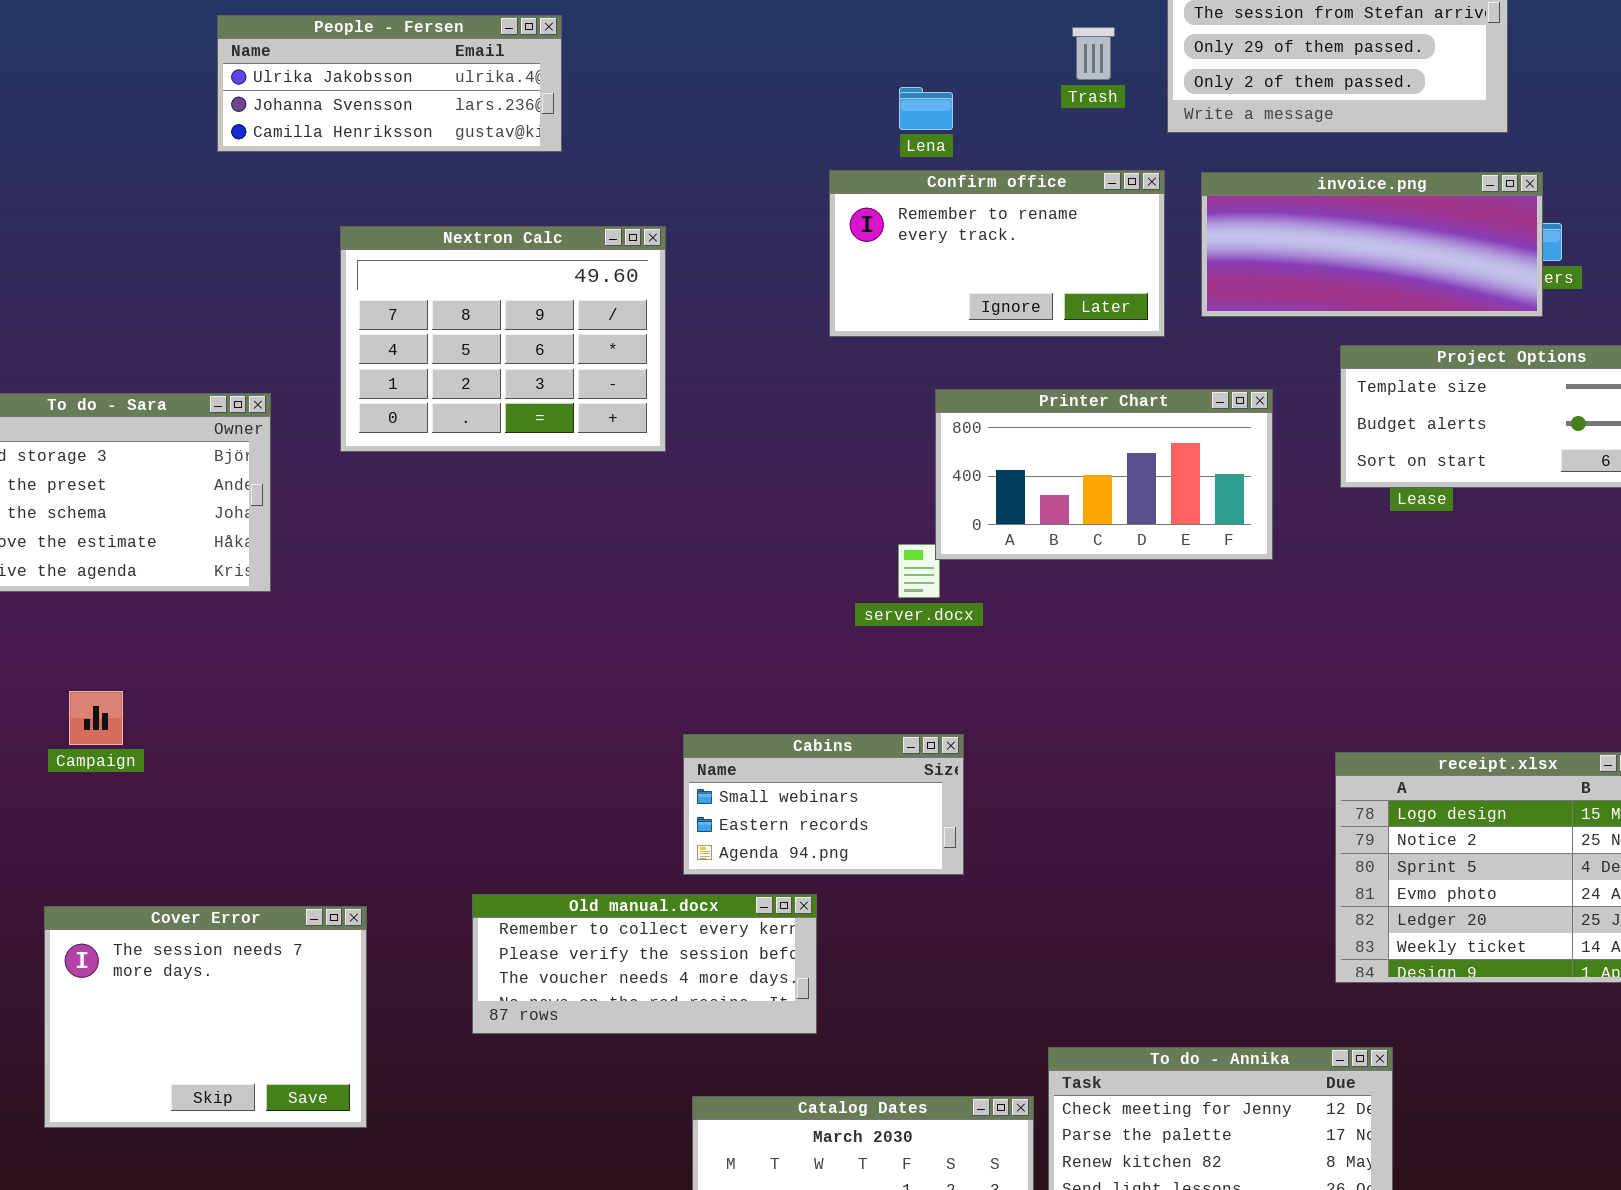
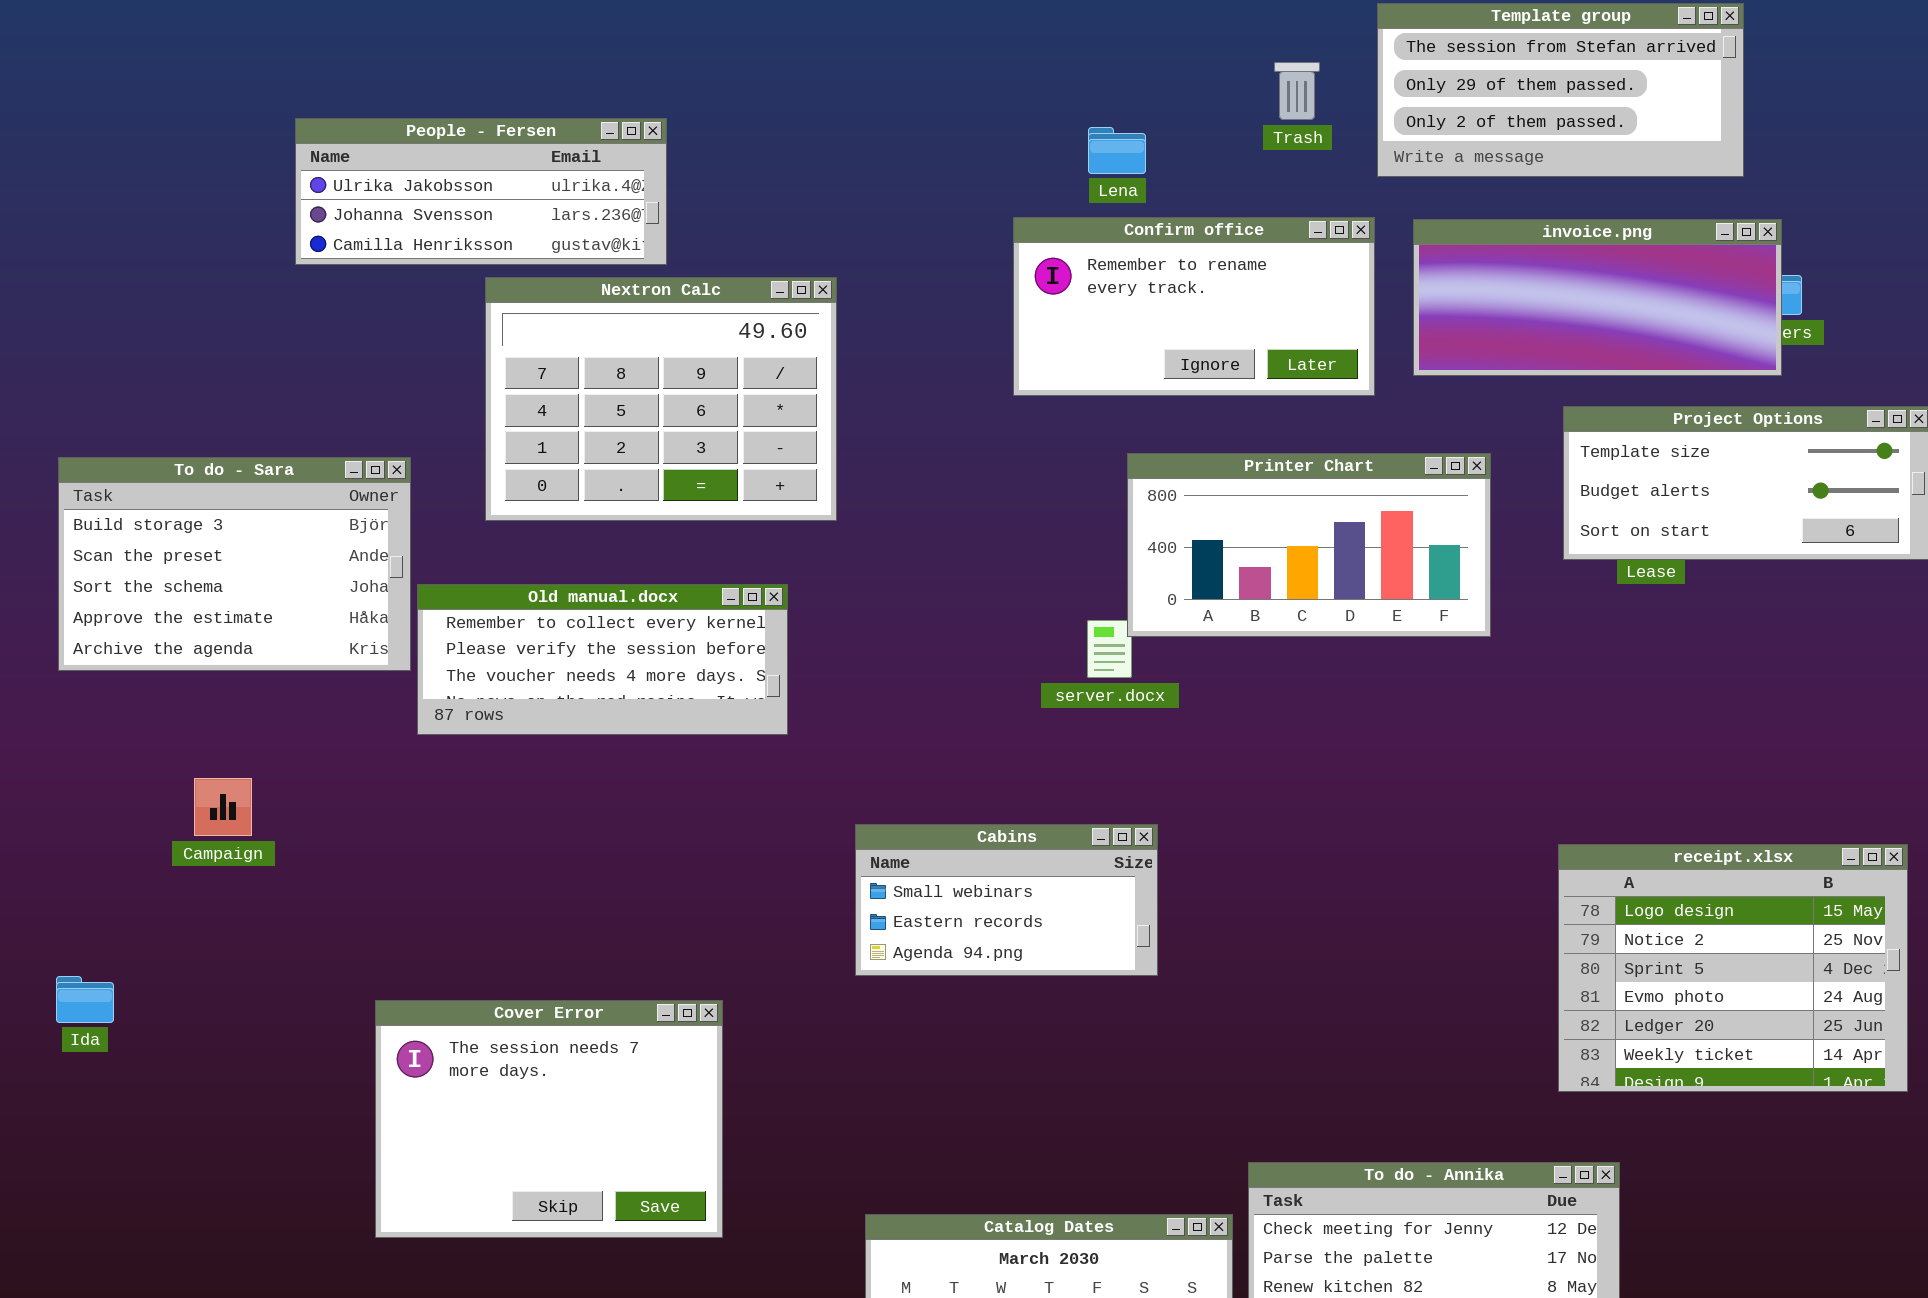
People - Fersen: [217,15,562,152] -> [295,118,667,265], moved
Old manual.docx: [472,894,817,1034] -> [417,584,788,735], moved
Cover Error: [44,906,367,1128] -> [375,1000,723,1238], moved

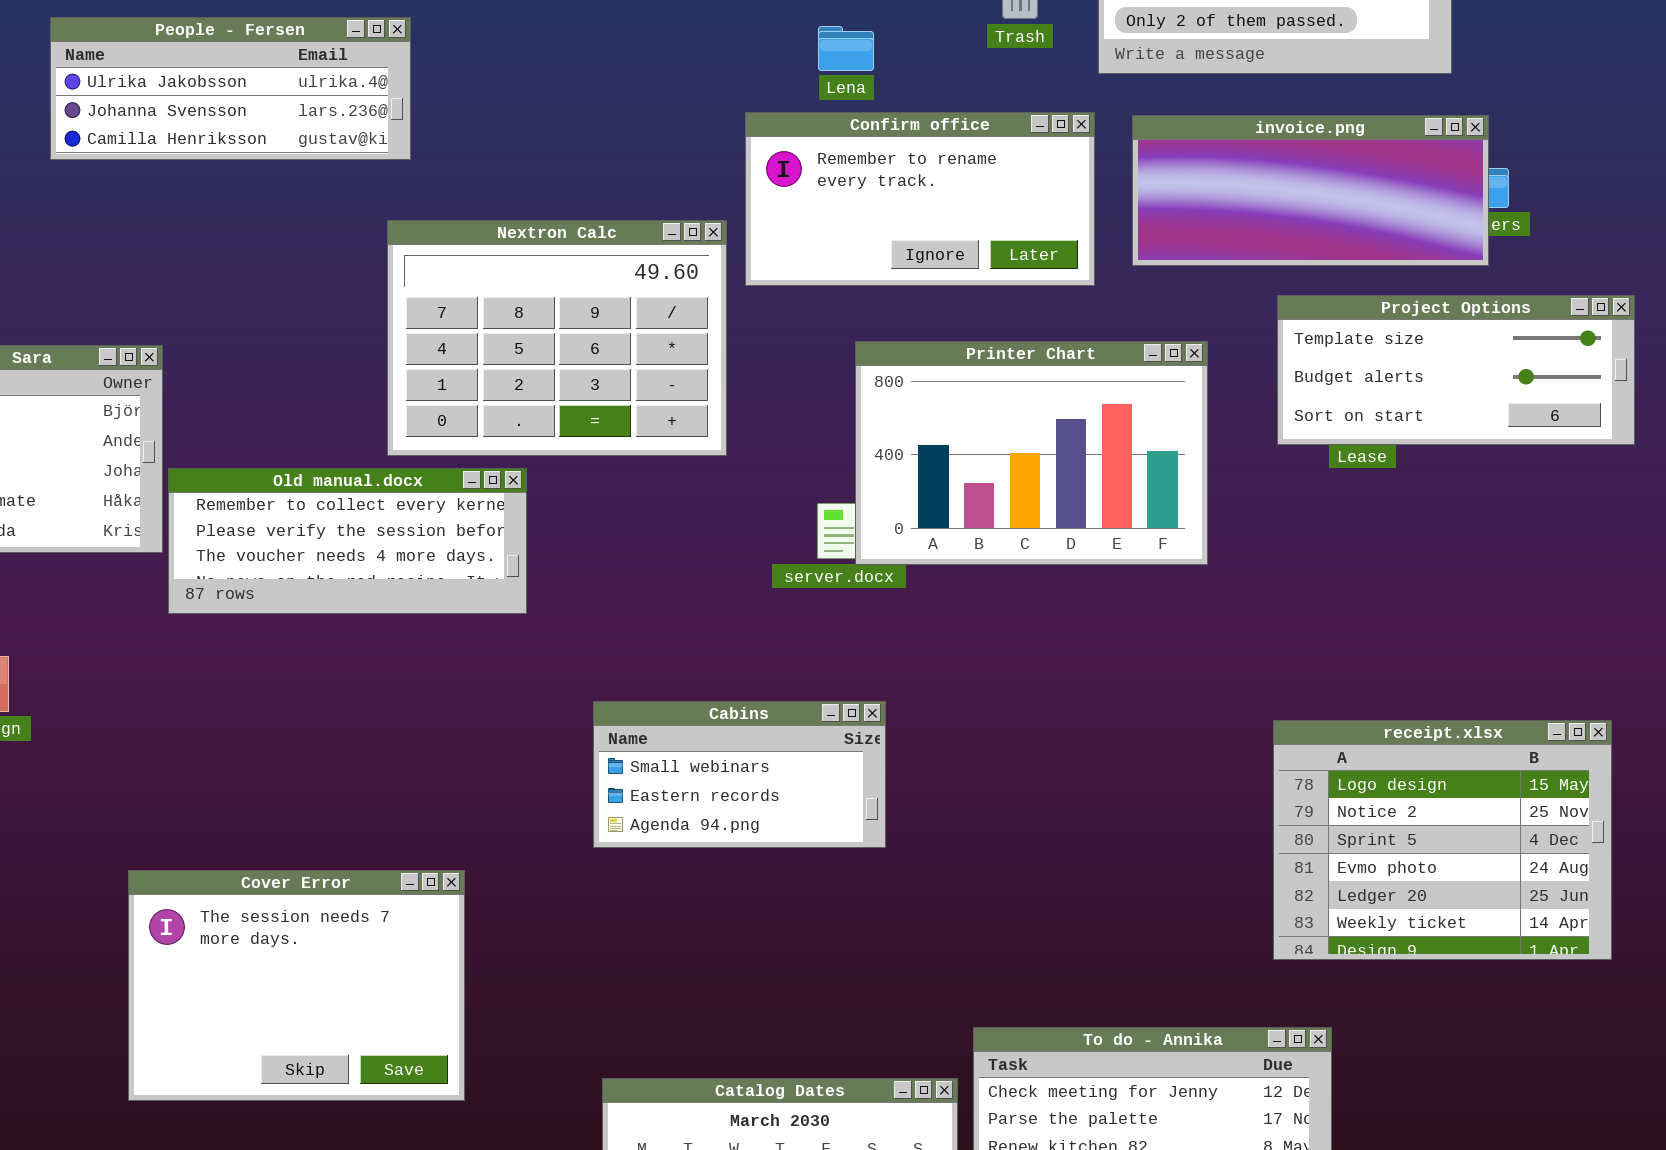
Nextron Calc: [485,277,837,521] -> [387,220,727,456], moved
Printer Chart: [1127,453,1491,637] -> [855,341,1208,565], resized

